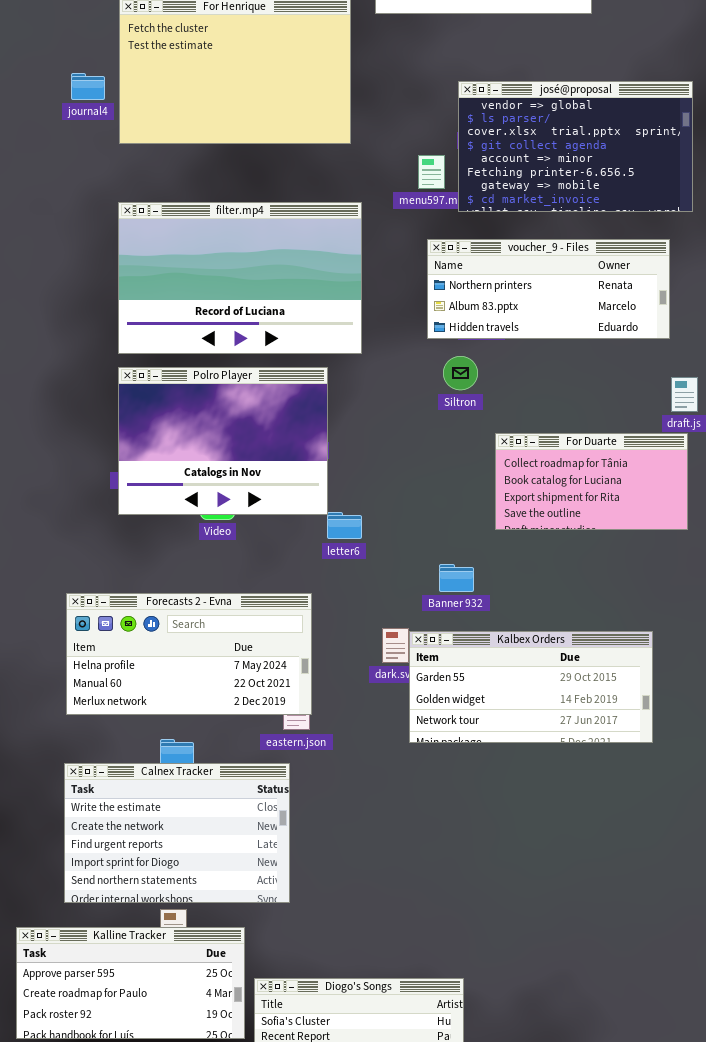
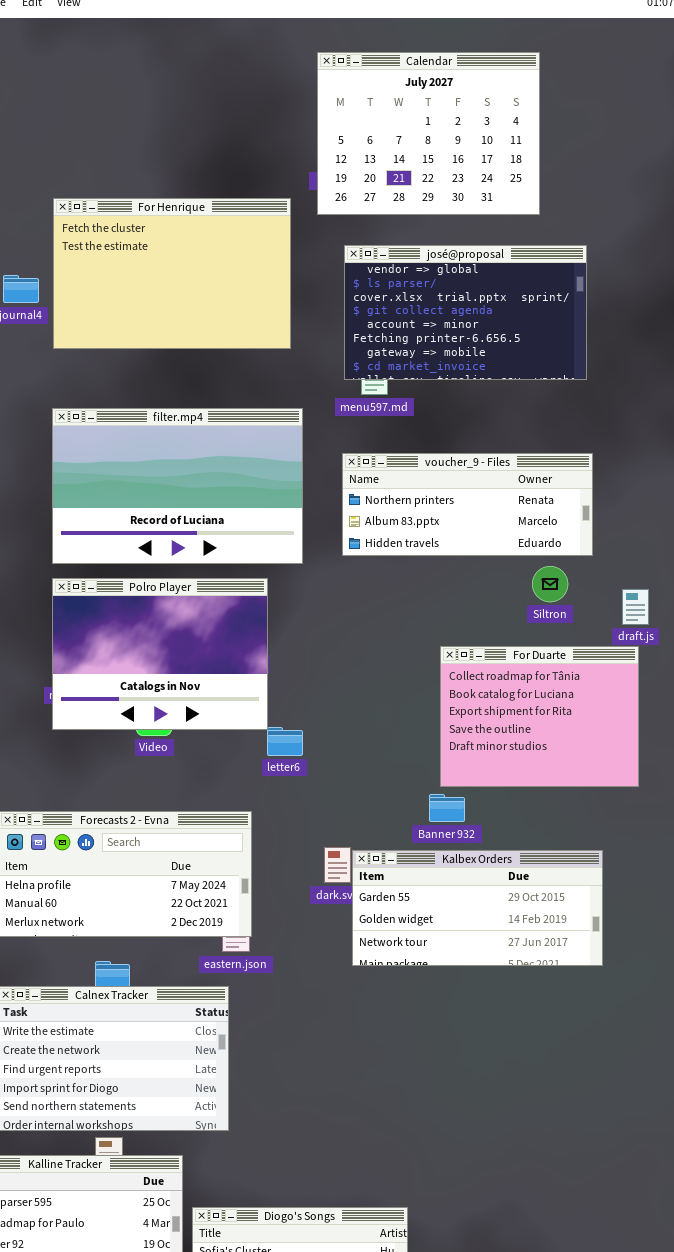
josé@proposal: [458,81,693,212] -> [344,245,587,380], moved
voucher_9 - Files: [427,239,670,339] -> [342,453,593,556], moved
Siltron: [443,356,478,390] -> [532,566,568,602], moved
For Duarte: [495,433,688,530] -> [440,646,639,787], resized
Banner 932: [439,564,474,592] -> [429,794,465,822], moved

